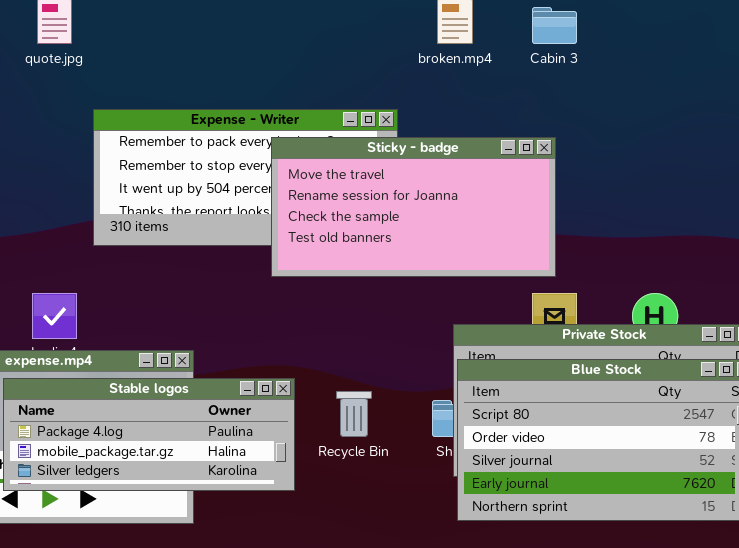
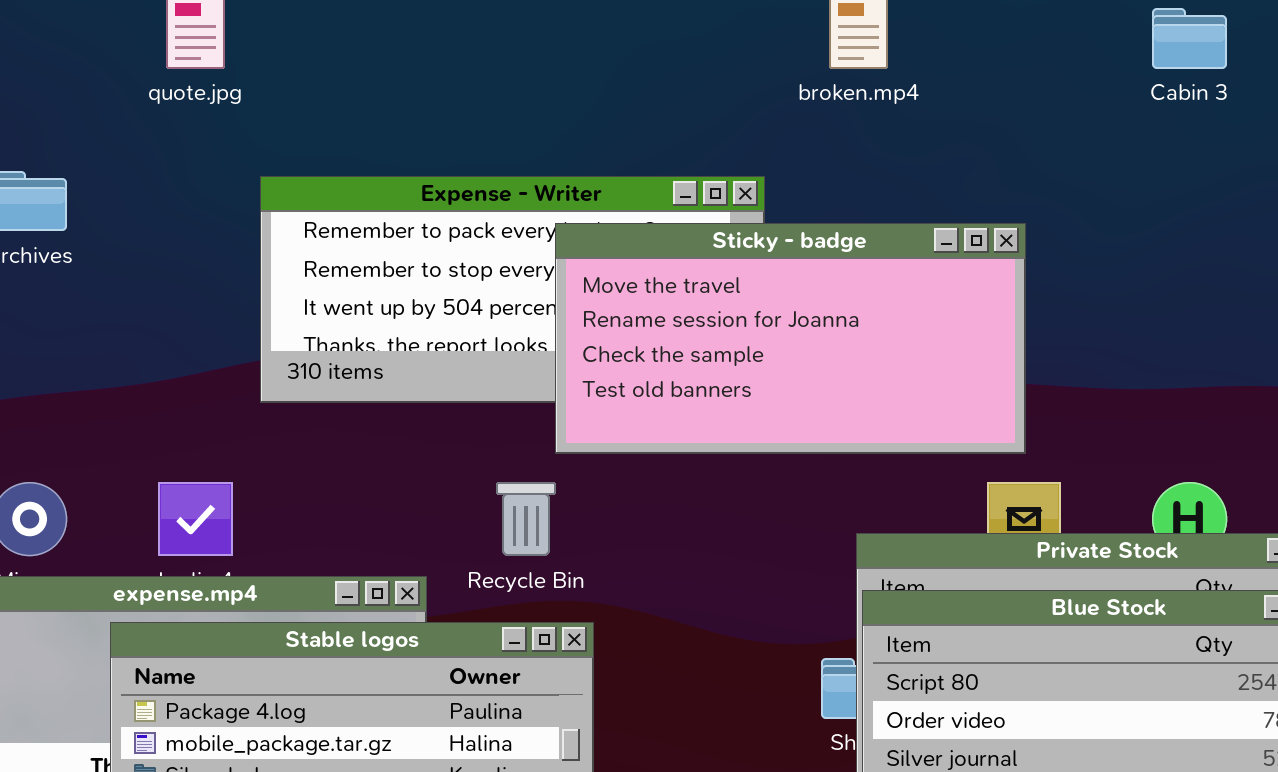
Cabin 3: [532,7,577,44] -> [1152,8,1227,69], moved
Recycle Bin: [336,391,372,437] -> [496,482,556,556], moved

